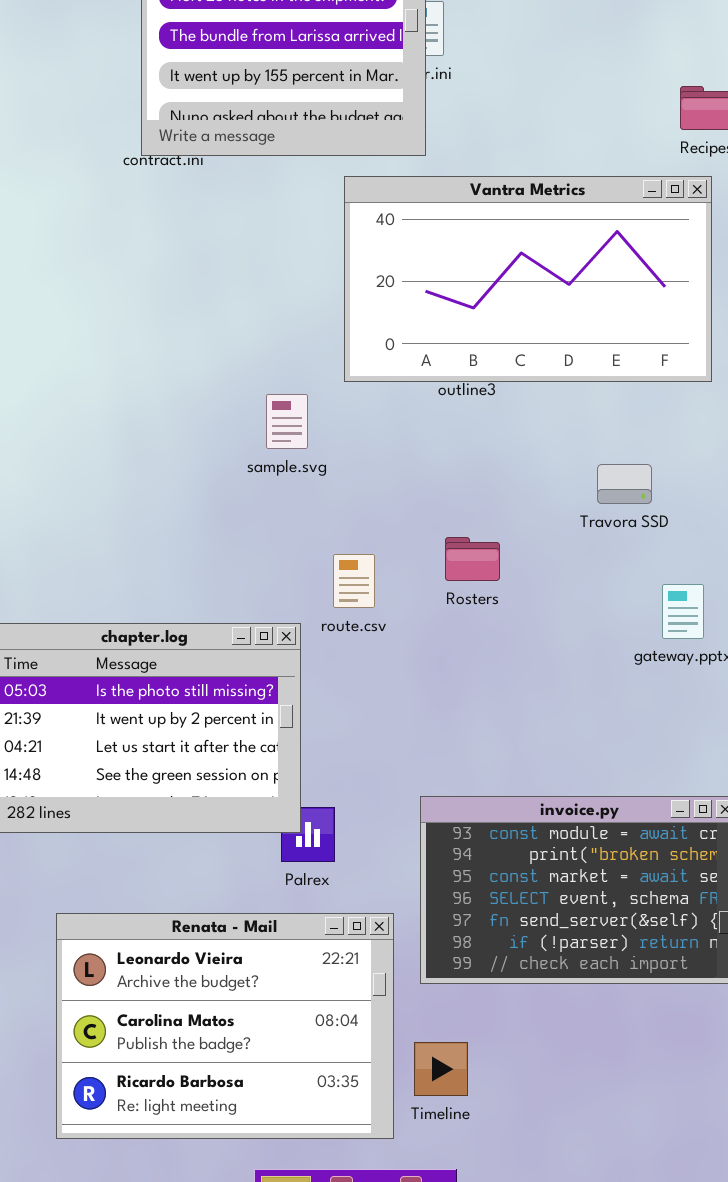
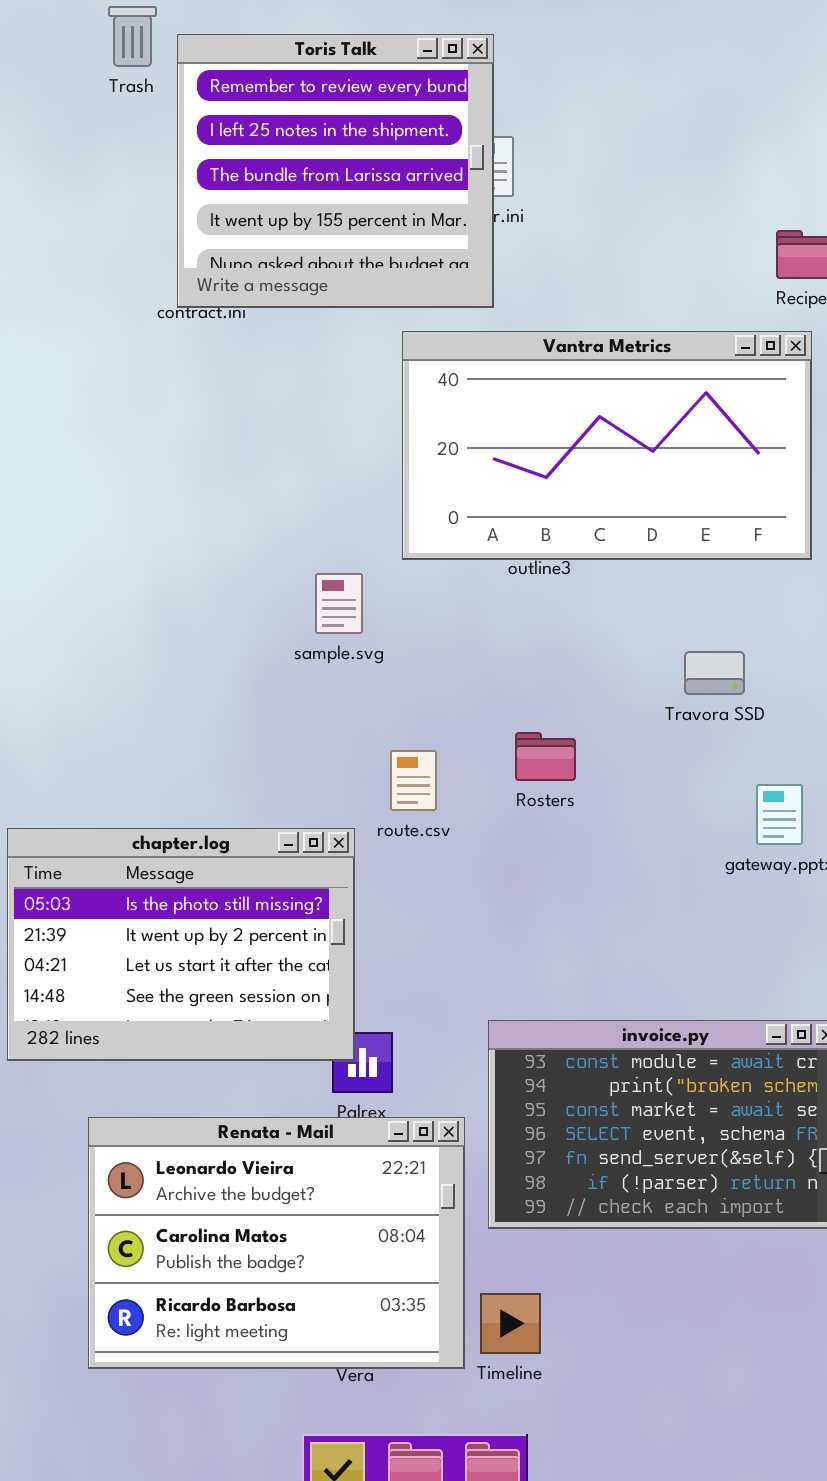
Renata - Mail: [56,913,394,1139] -> [88,1117,465,1369], moved

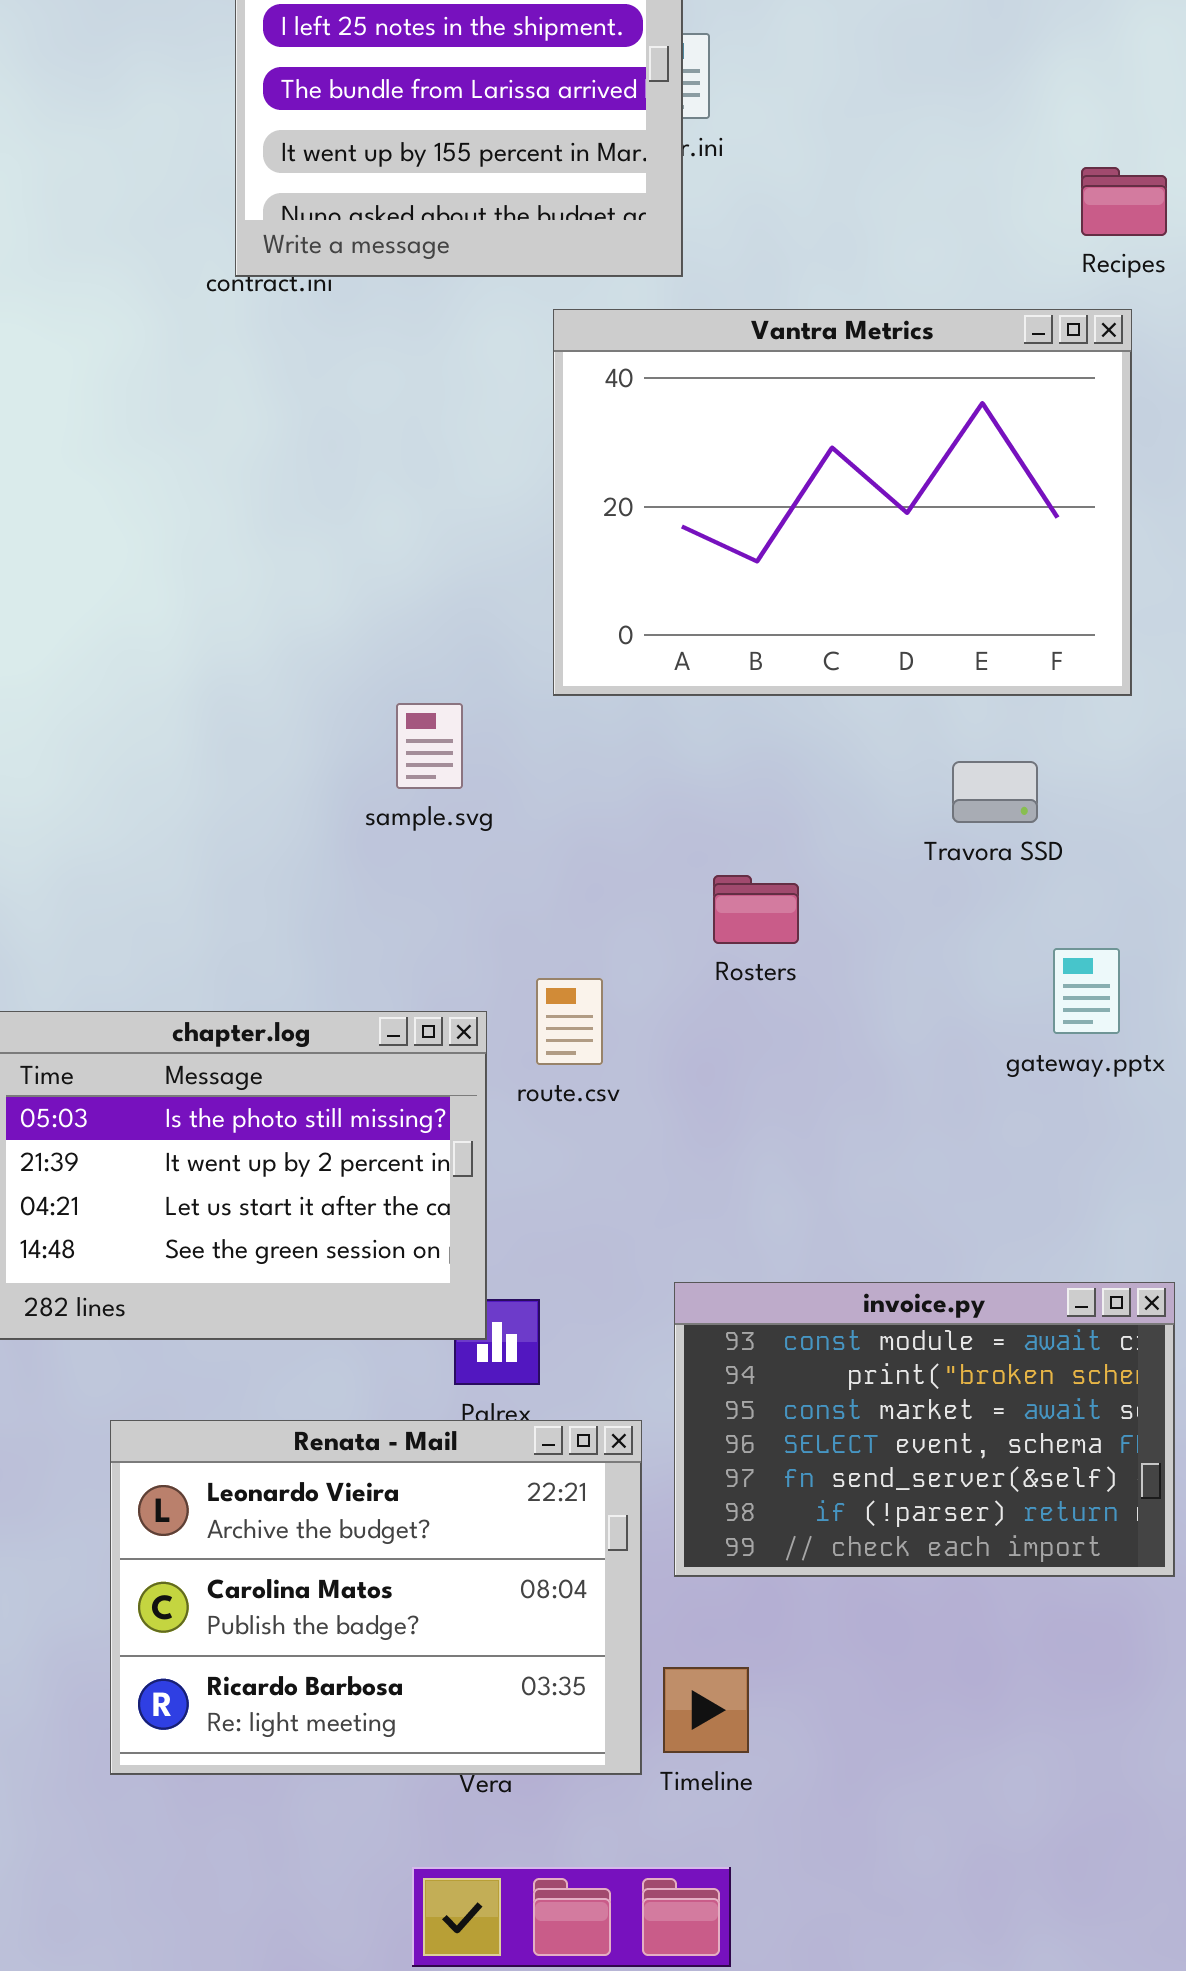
Vantra Metrics: [402,331,812,560] -> [553,309,1132,696], resized
sample.svg: [315,573,363,634] -> [396,703,463,789], moved
route.csv: [390,750,437,811] -> [536,978,603,1065], moved

